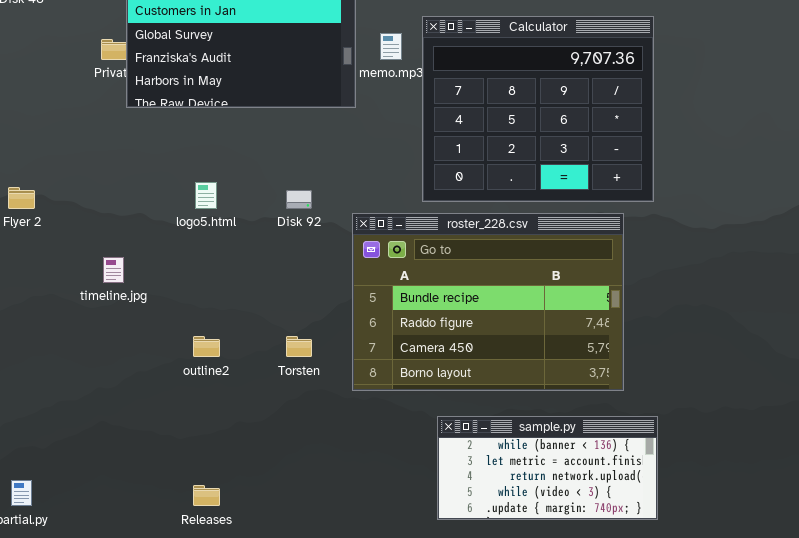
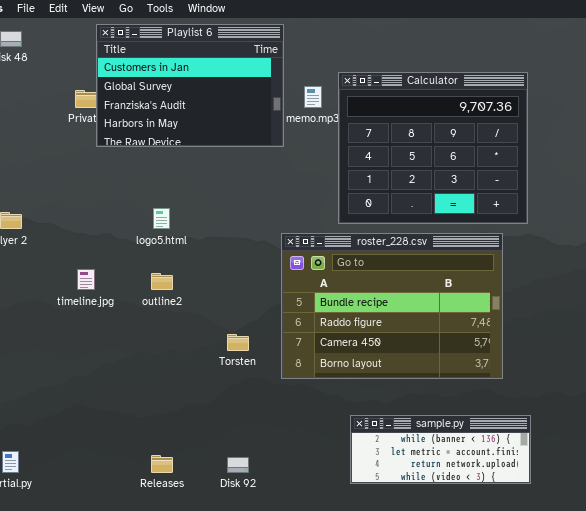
Disk 92: [286,190,312,209] -> [227,457,249,473], moved
outline2: [193,336,220,357] -> [151,273,173,290], moved
sample.py: [437,416,658,520] -> [350,415,531,484], resized

